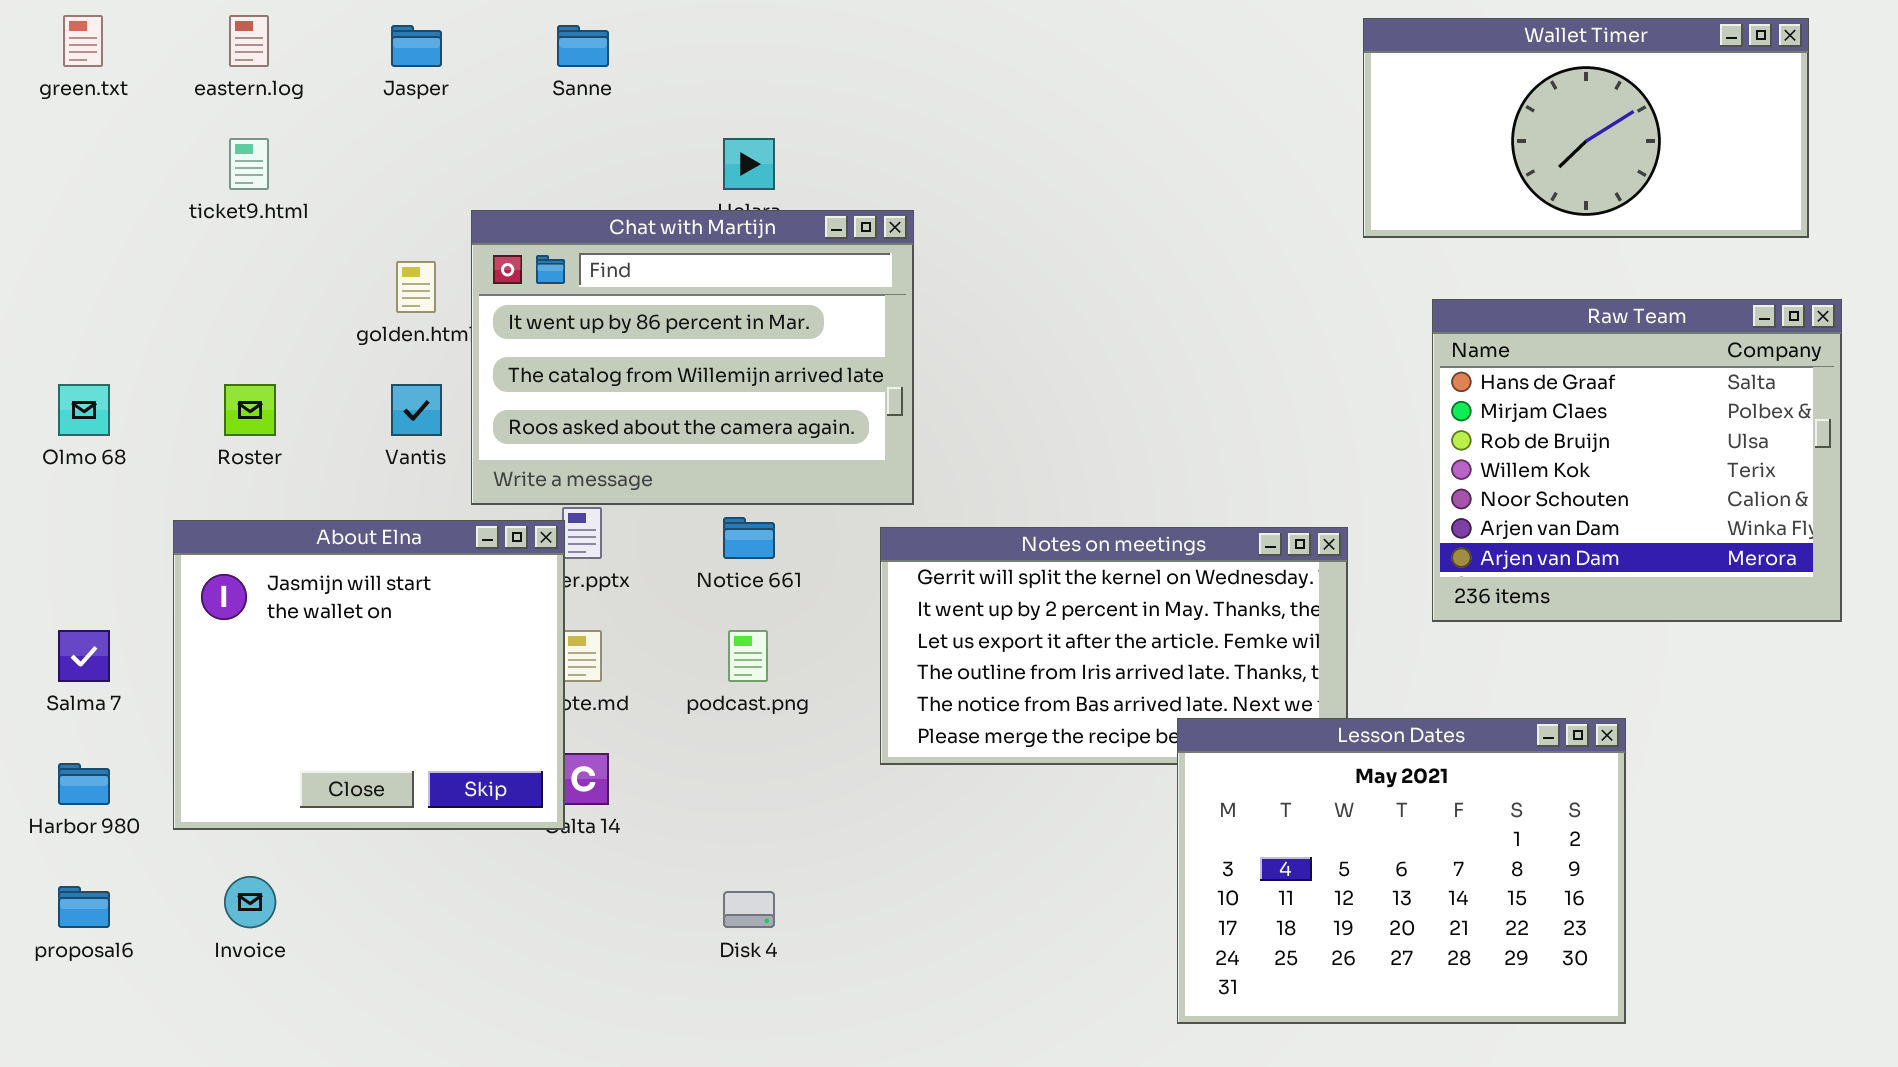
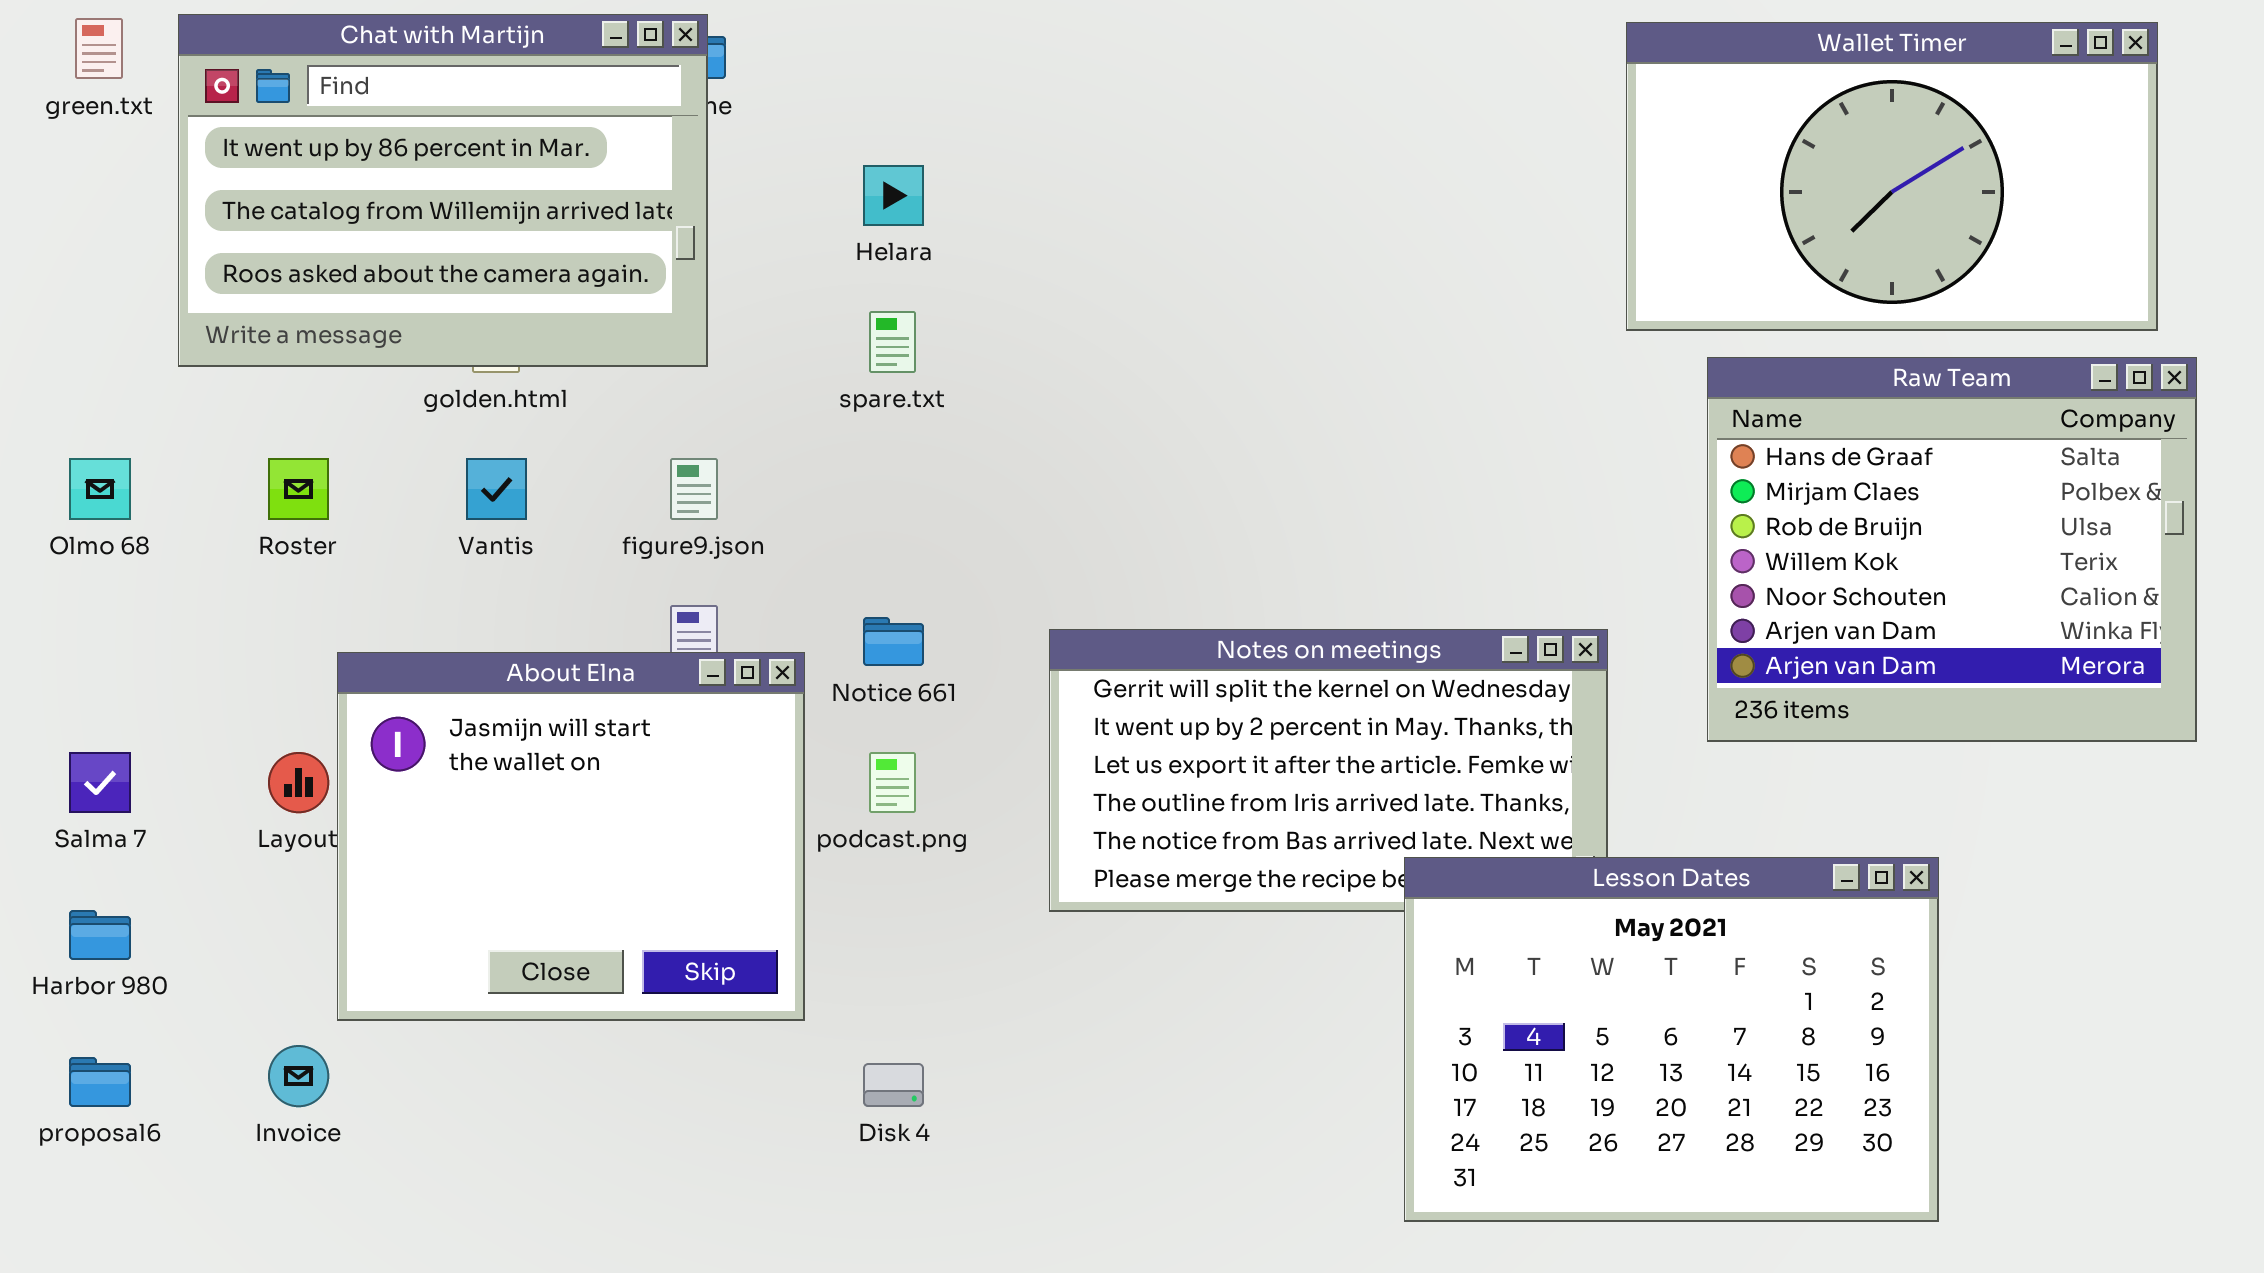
Wallet Timer: [1363,18,1809,238] -> [1626,22,2158,331], resized
Chat with Martijn: [471,210,914,505] -> [178,14,708,367], moved
About Elna: [173,520,565,830] -> [337,652,805,1021], moved

